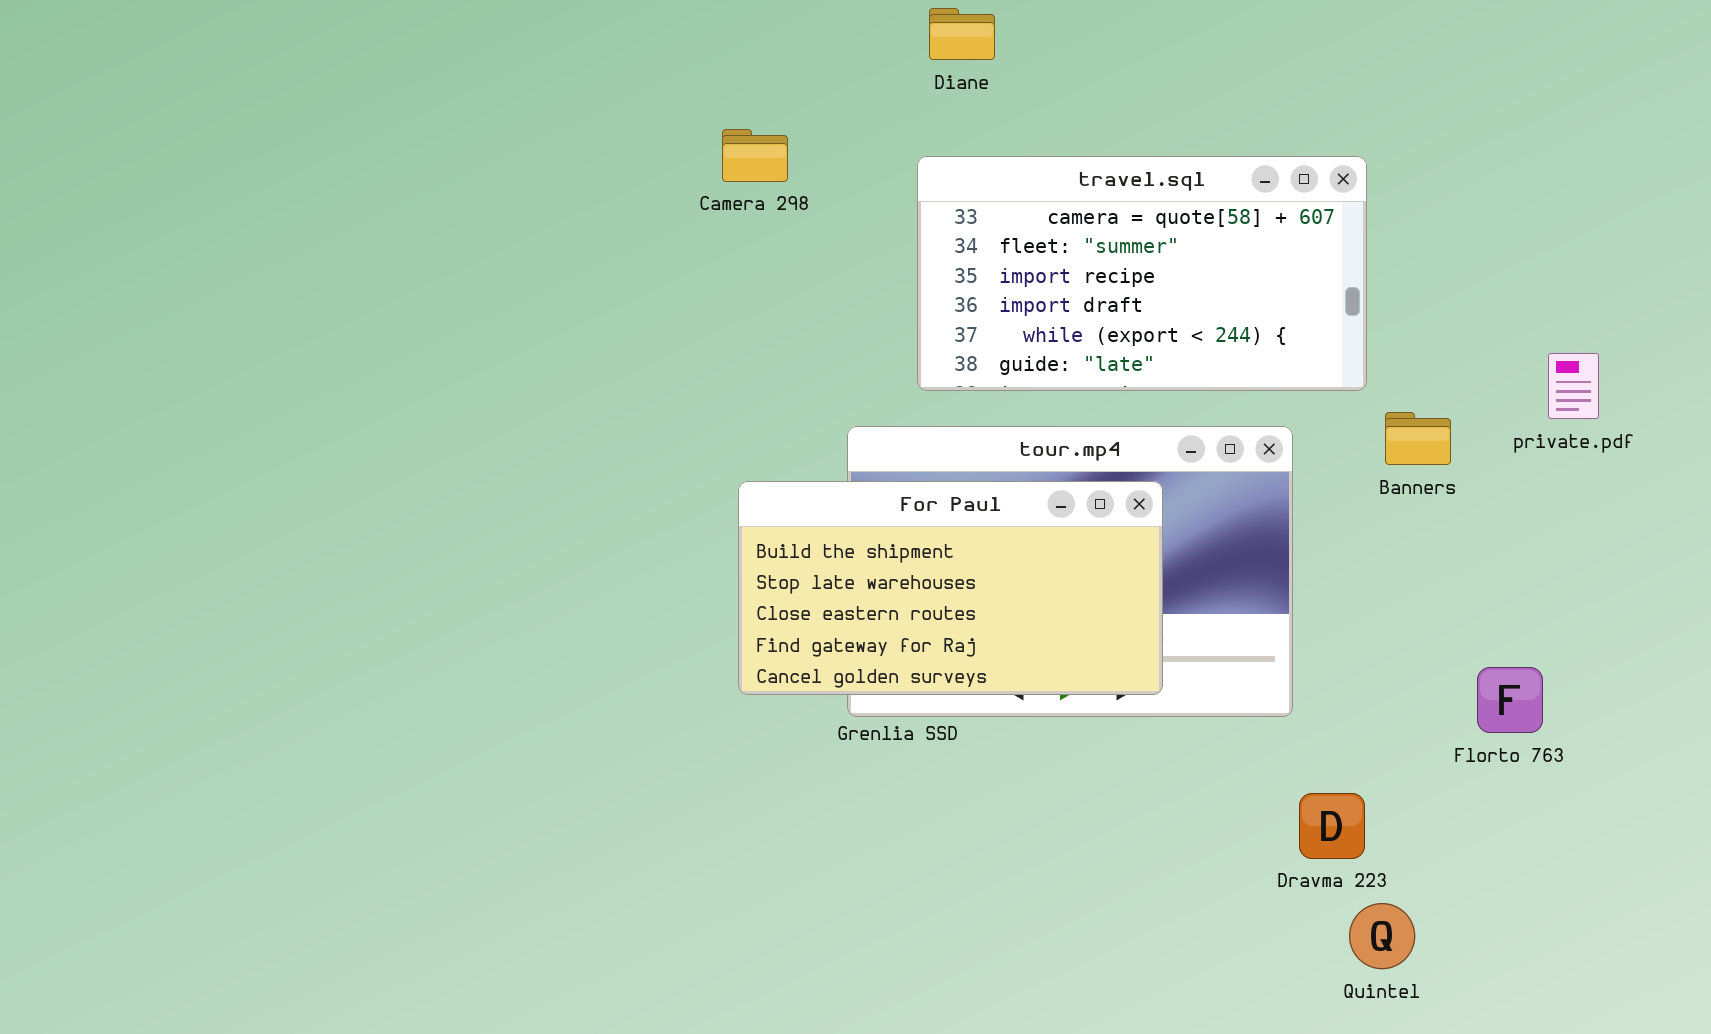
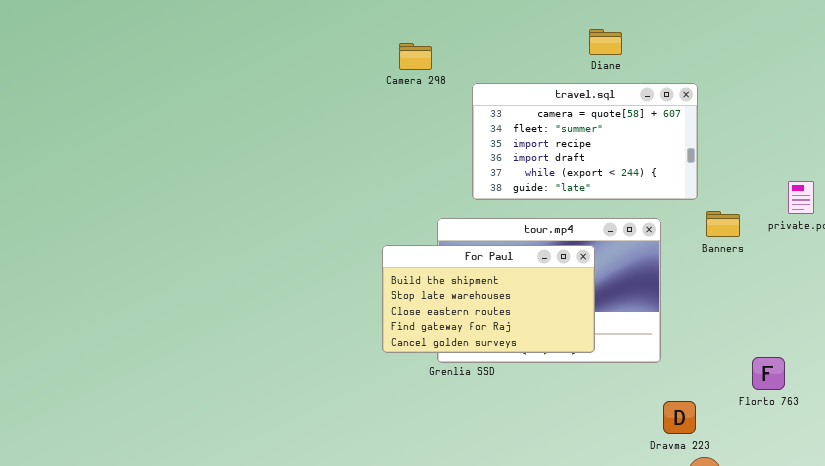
Diane: [929,8,995,60] -> [589,29,622,55], moved
Camera 298: [722,129,788,182] -> [399,43,432,70], moved
Florto 763: [1477,667,1543,733] -> [752,357,785,390], moved

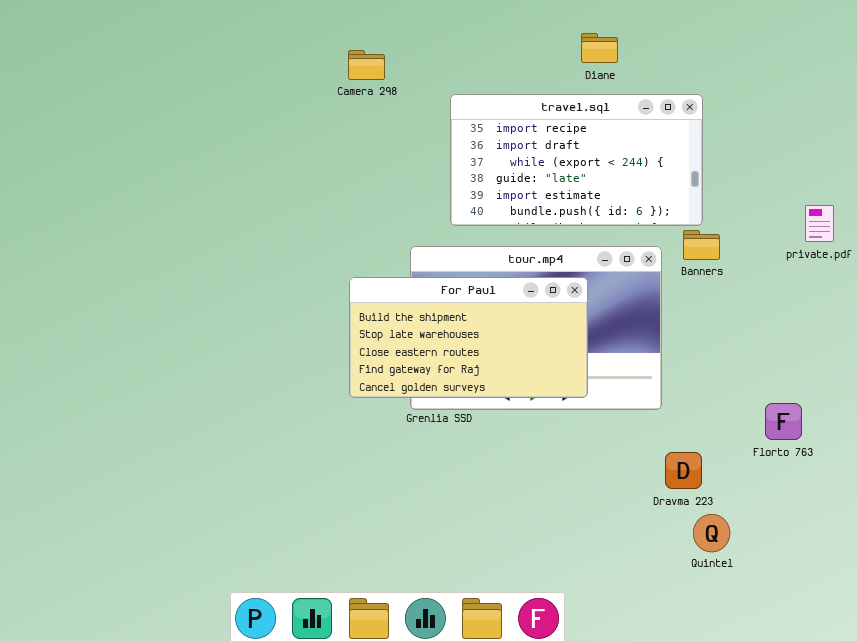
Camera 298: [399,43,432,70] -> [348,50,385,80], moved
travel.sql: [472,83,698,200] -> [450,94,703,226], scrolled down 2 rows
Banners: [706,211,740,237] -> [683,230,720,260], moved

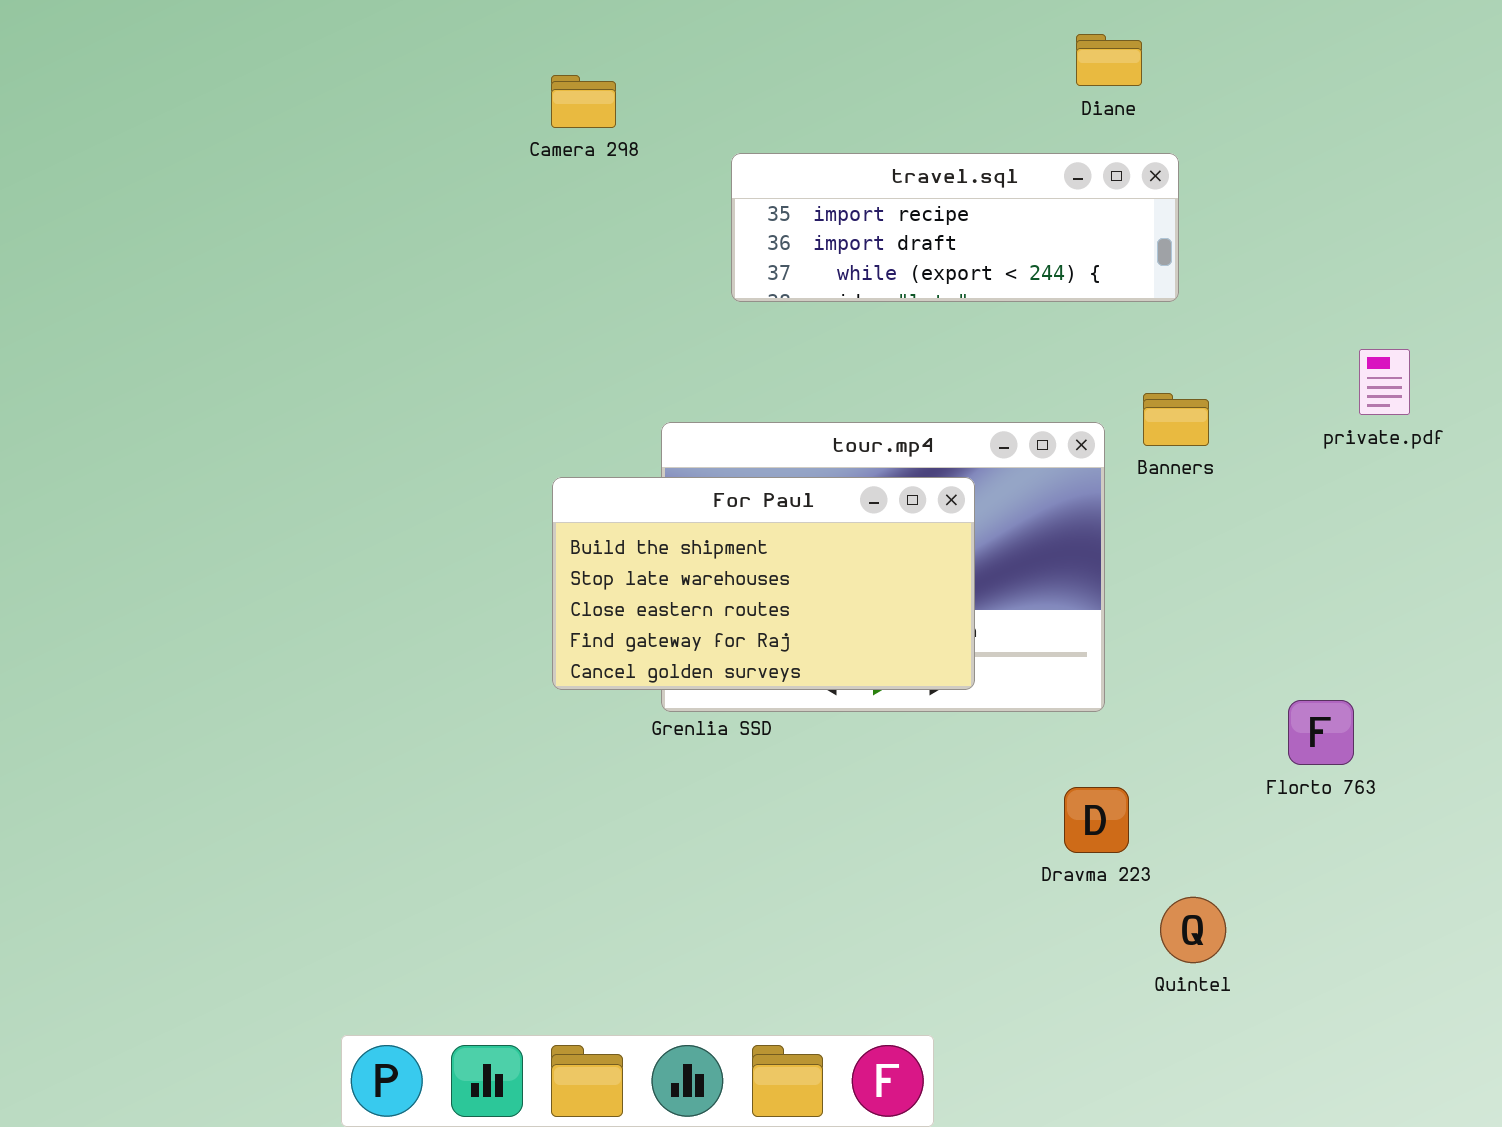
Diane: [581,33,618,63] -> [1076,34,1142,86], moved
travel.sql: [450,94,703,226] -> [731,153,1179,302], resized
Dravma 223: [665,452,702,489] -> [1064,787,1129,853], moved

